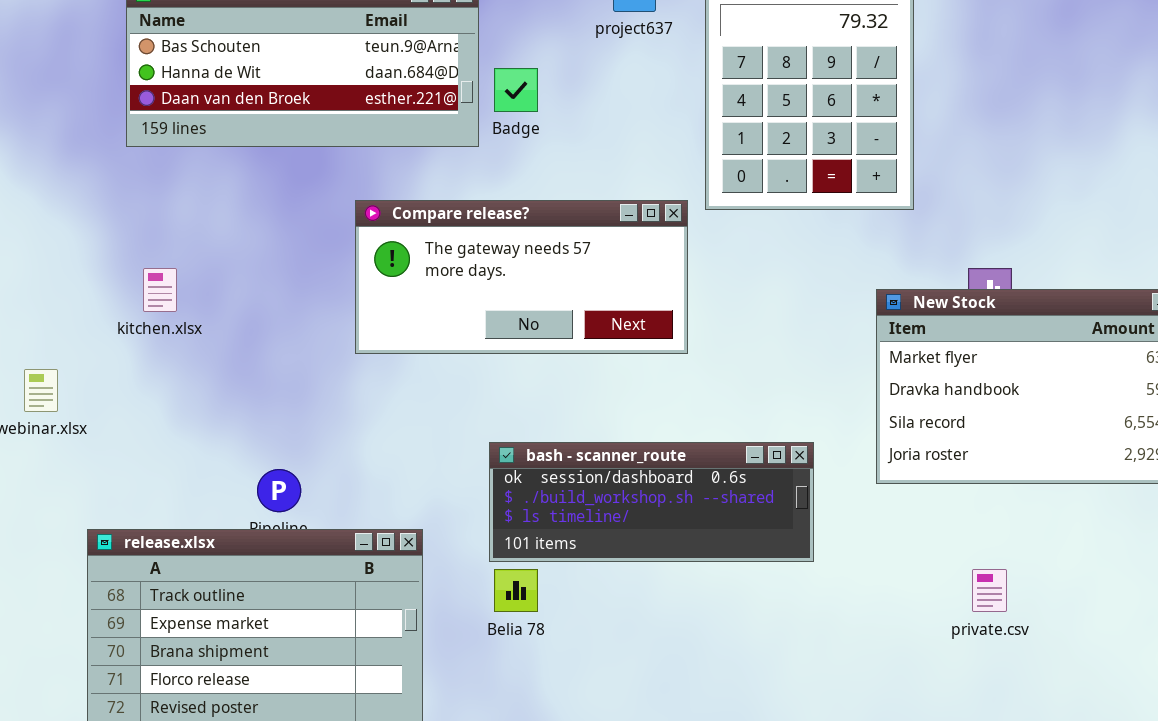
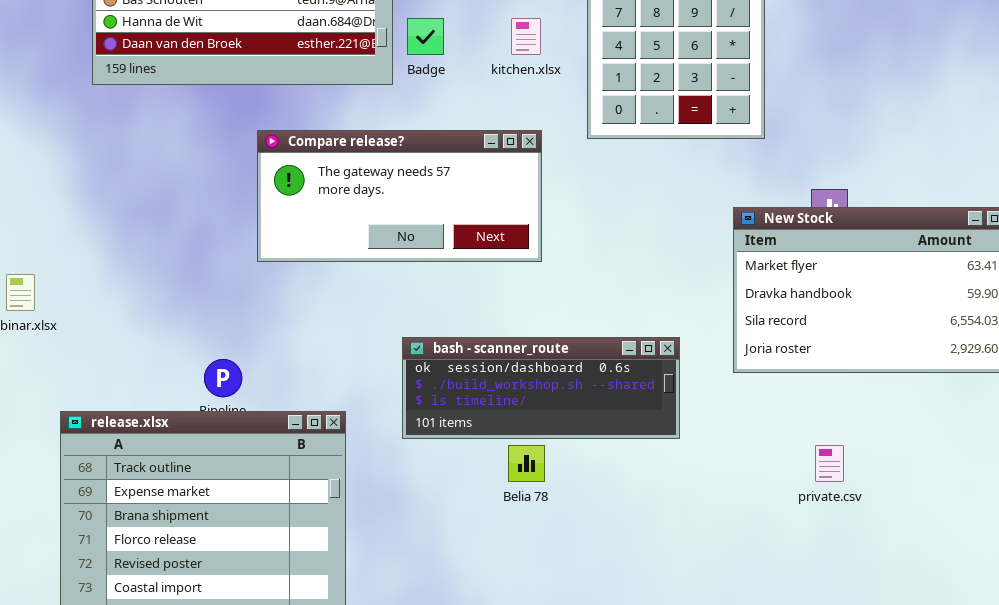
Compare release?: [355,200,688,354] -> [257,130,542,262], moved
kitchen.xlsx: [143,268,177,312] -> [511,18,541,55], moved
Belia 78: [494,569,538,612] -> [508,445,545,482], moved

